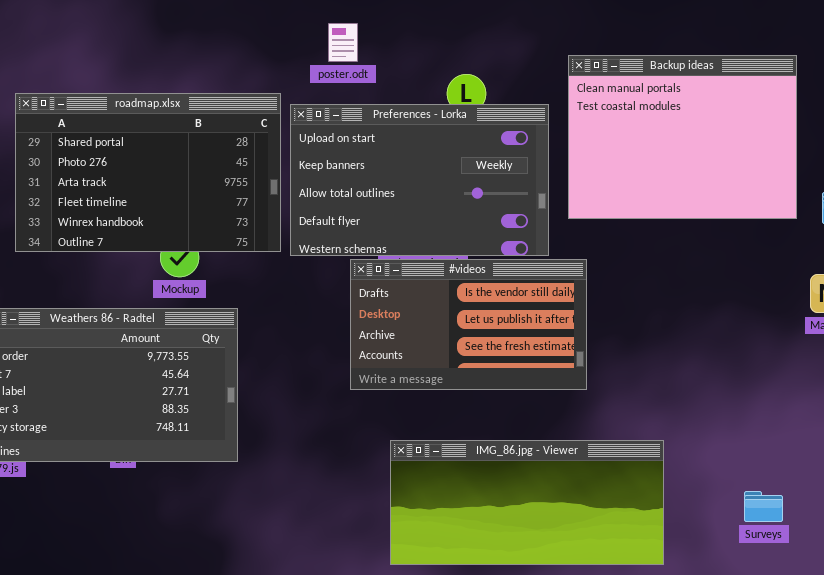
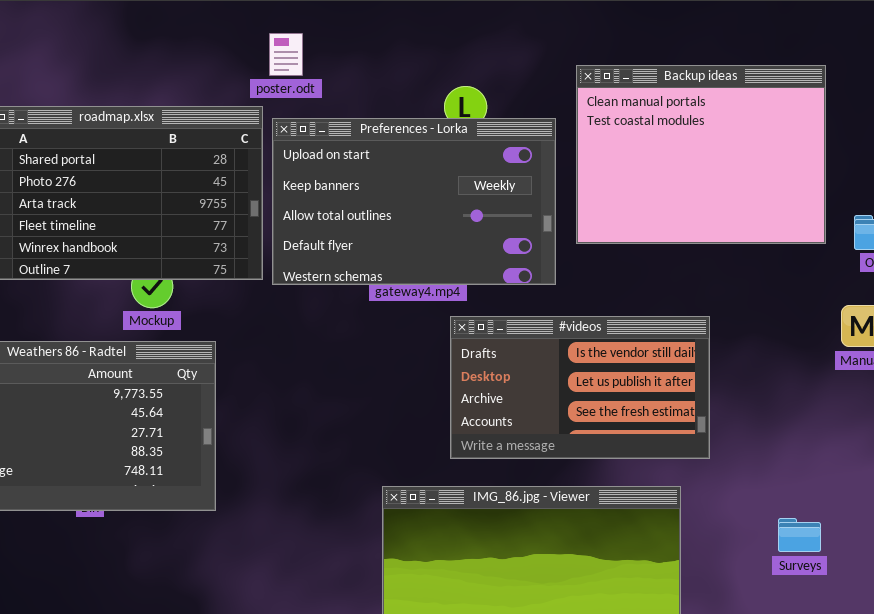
poster.odt: [328,23,358,62] -> [269,33,303,76], moved
#videos: [350,259,587,390] -> [450,316,710,459], moved
Surveys: [744,491,783,522] -> [778,518,821,552], moved

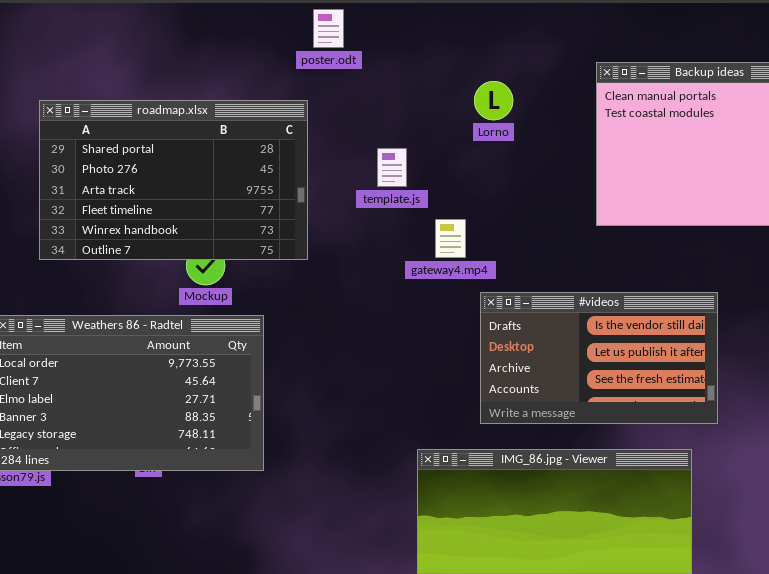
poster.odt: [269,33,303,76] -> [313,9,344,48], moved
Preferences - Lorka: [272,118,556,285] -> none, closed

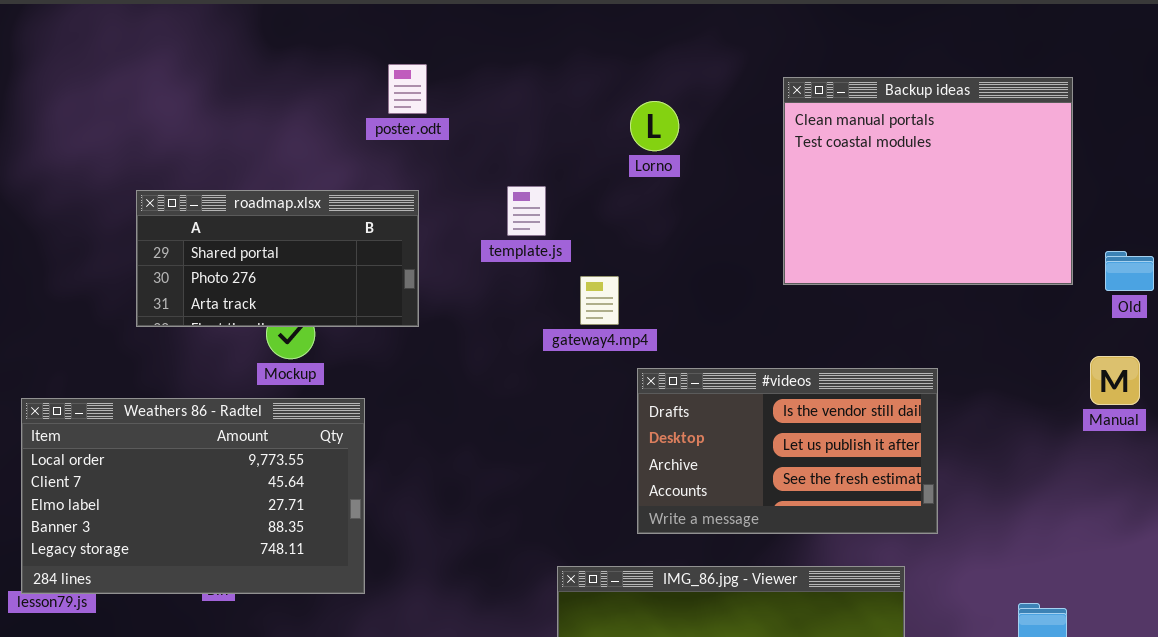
poster.odt: [313,9,344,48] -> [388,64,427,114], moved
roadmap.xlsx: [39,100,308,260] -> [136,190,419,327], resized

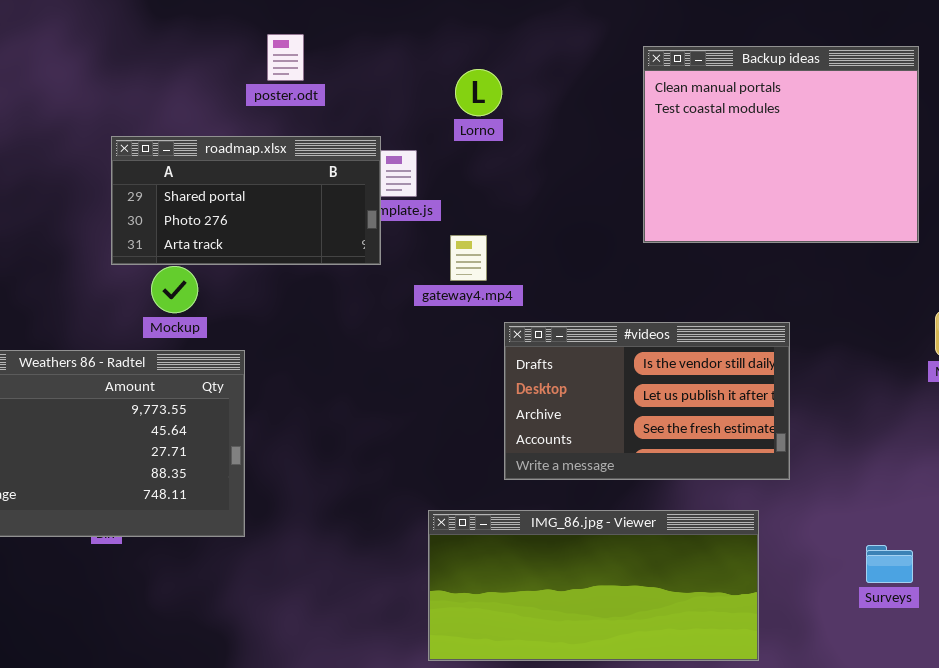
Lorno: [630,101,679,151] -> [455,69,502,116], moved
roadmap.xlsx: [136,190,419,327] -> [111,136,381,265], moved

